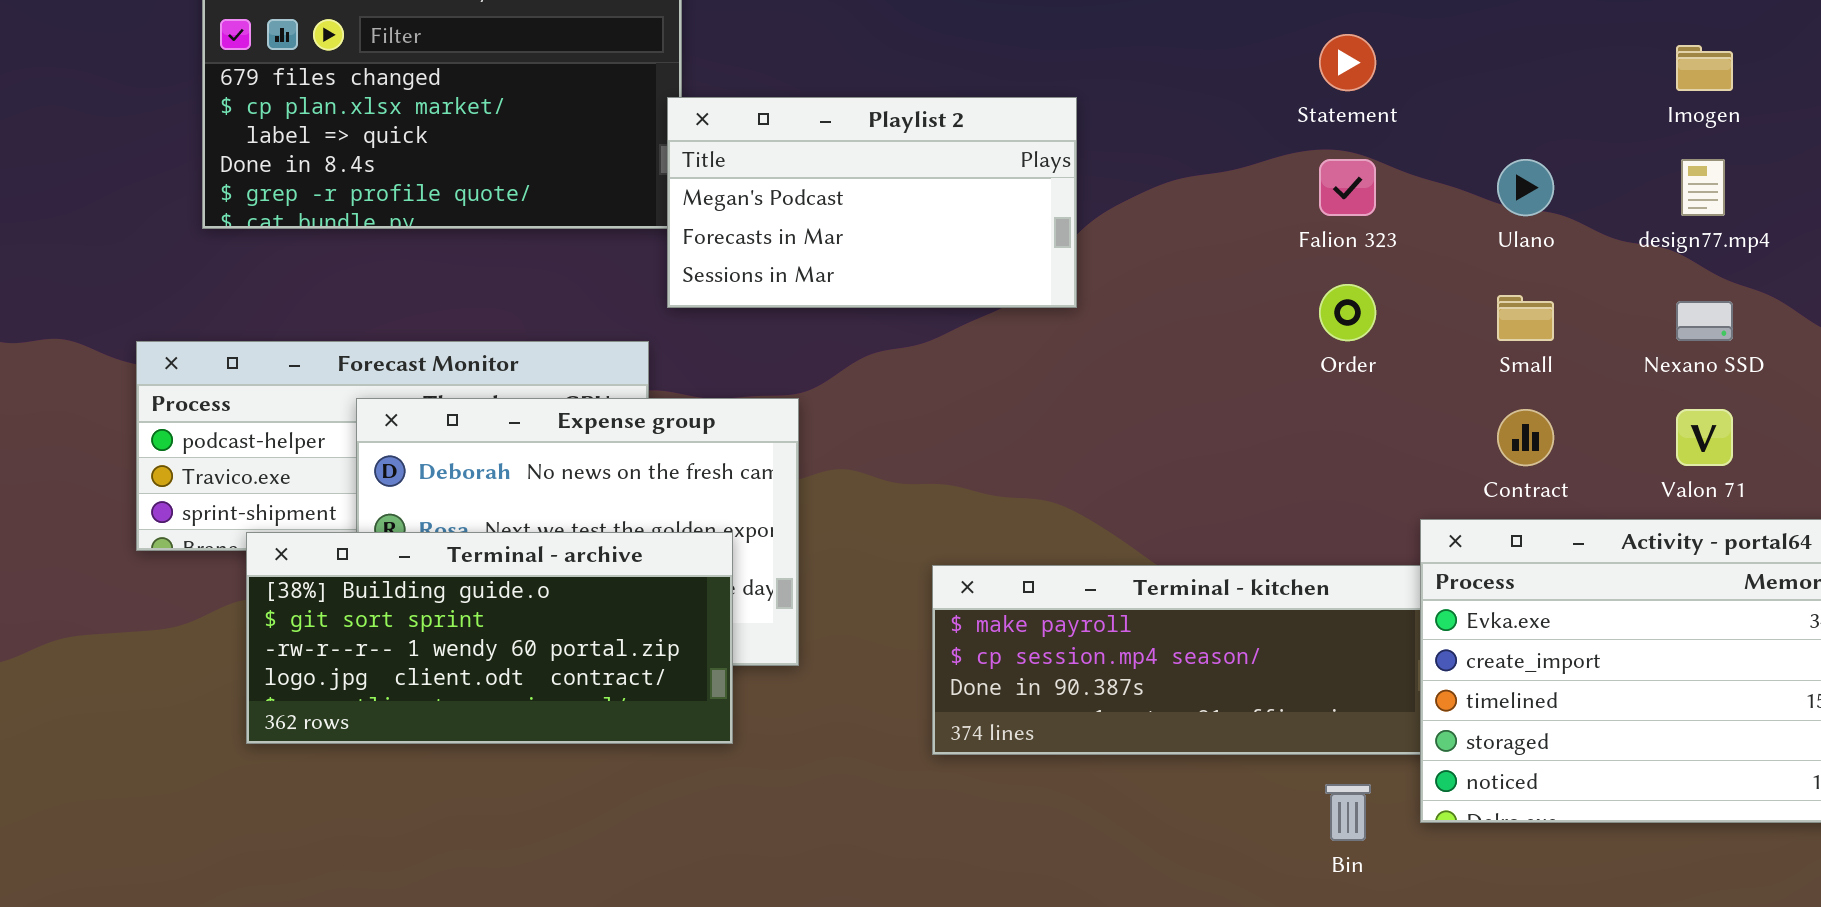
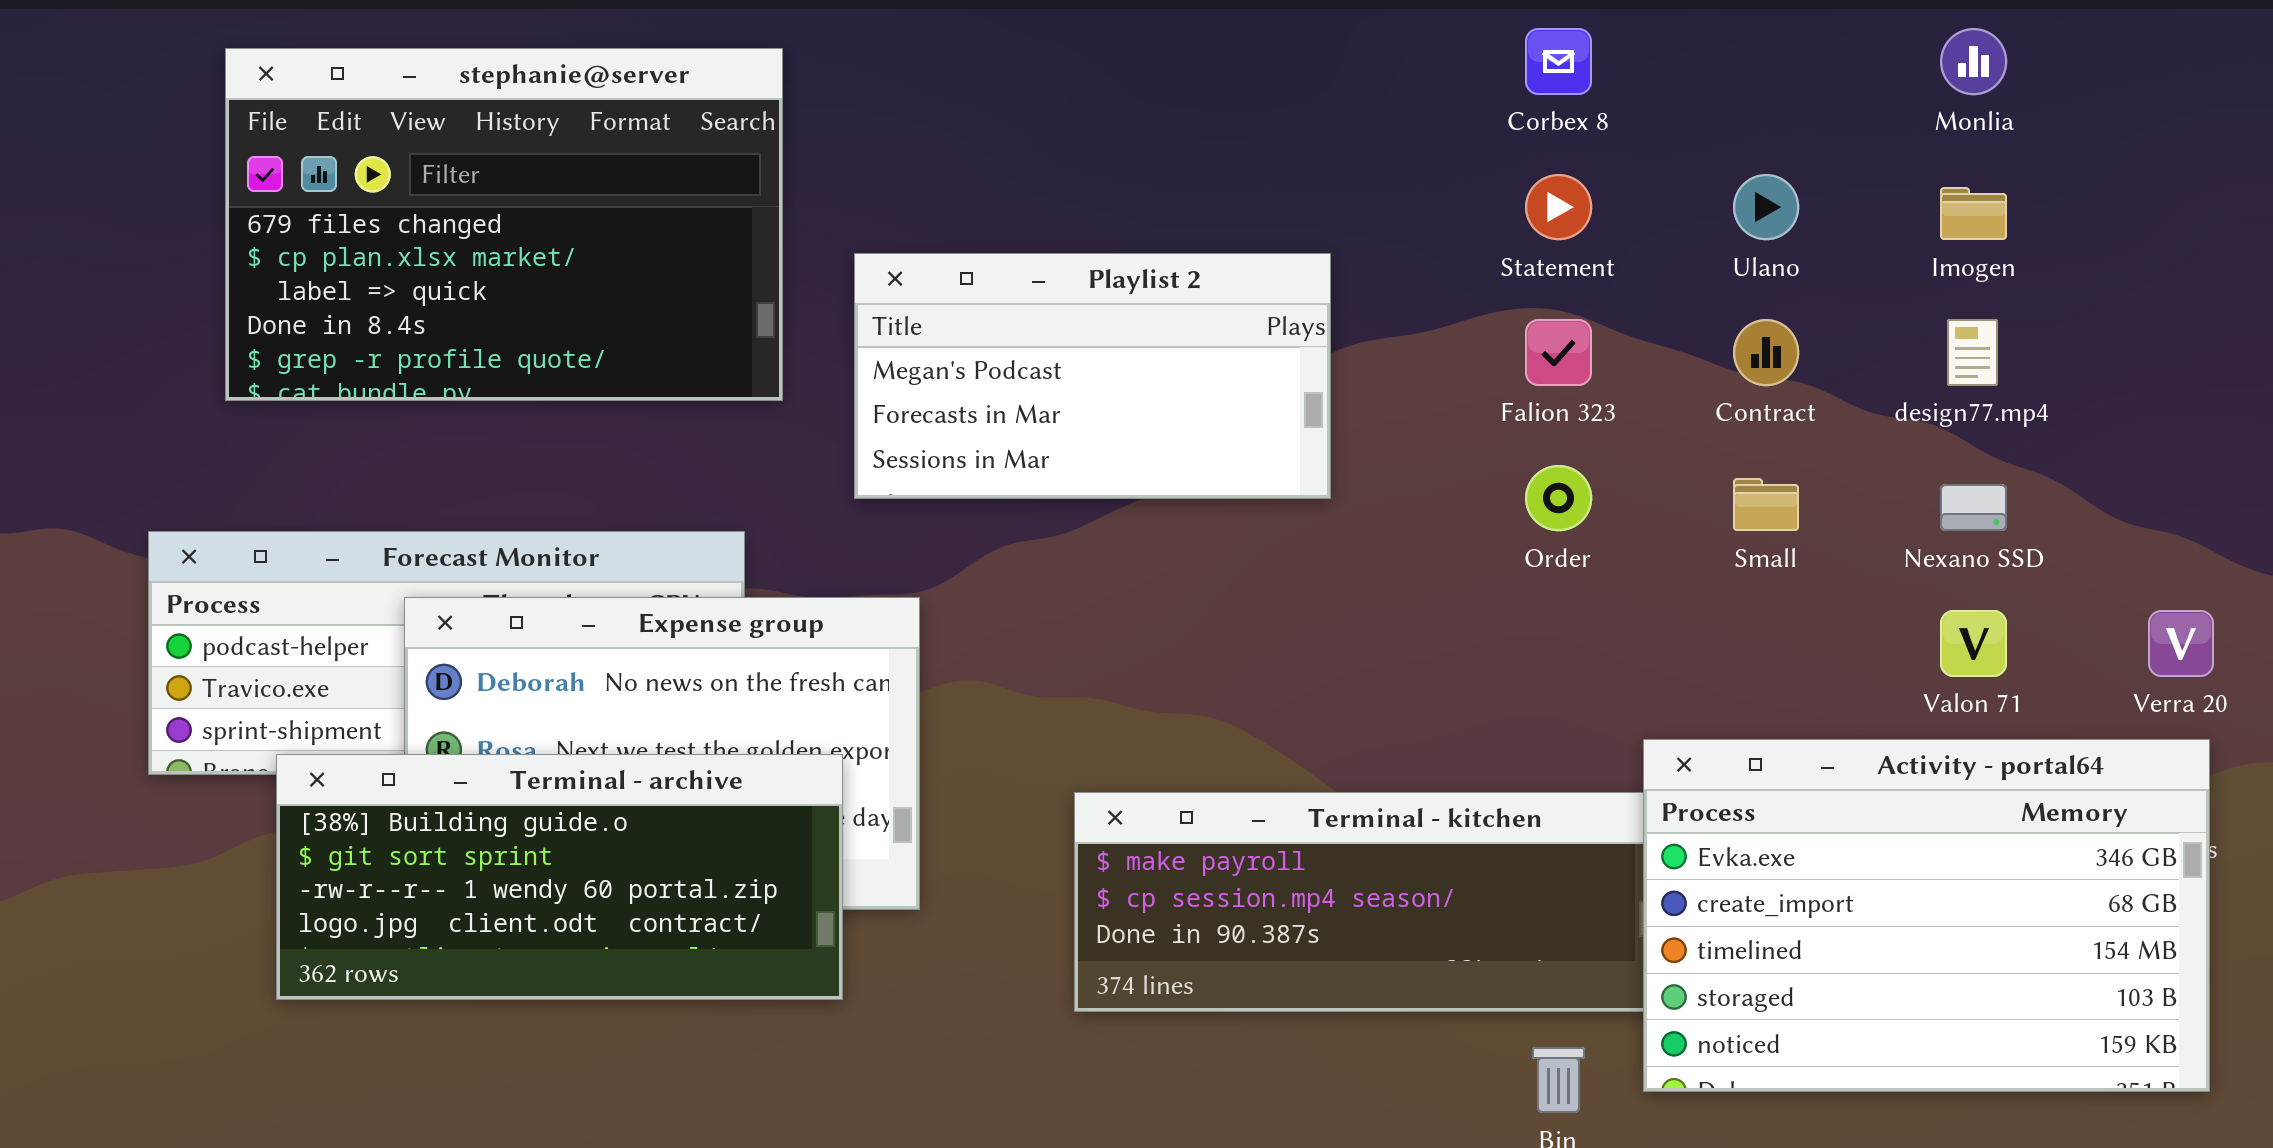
Playlist 2: [667,97,1077,308] -> [854,253,1331,499], moved
Ulano: [1497,159,1554,216] -> [1733,174,1799,240], moved
Contract: [1497,409,1554,466] -> [1733,319,1799,386], moved

